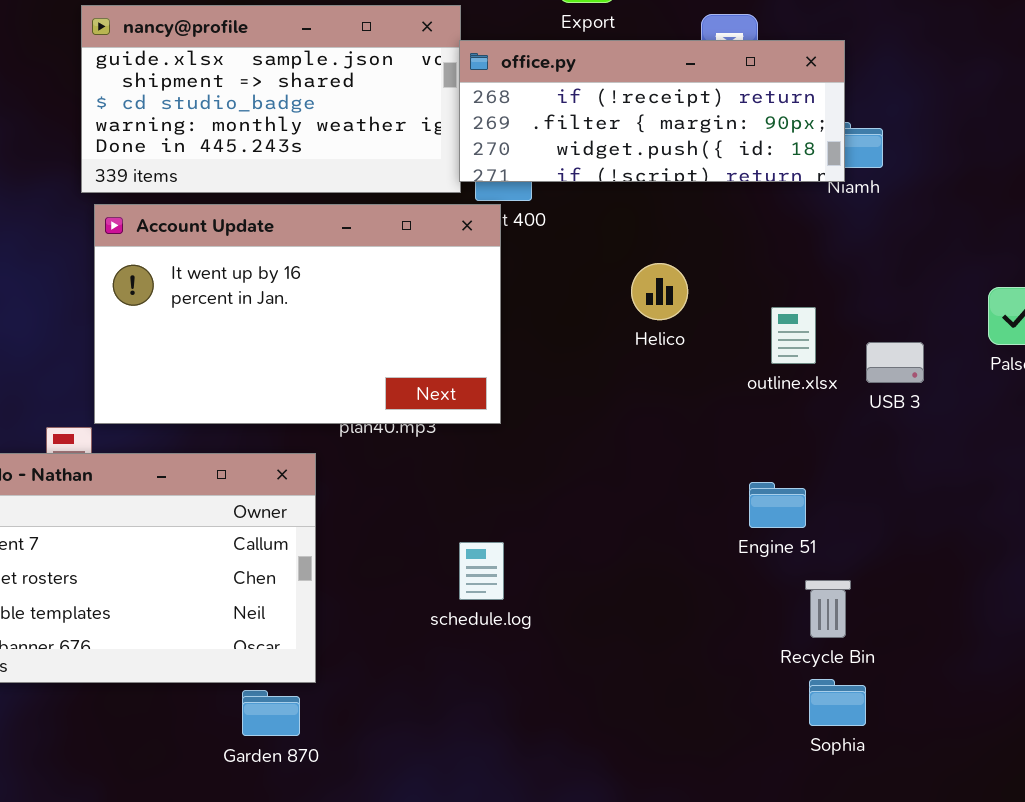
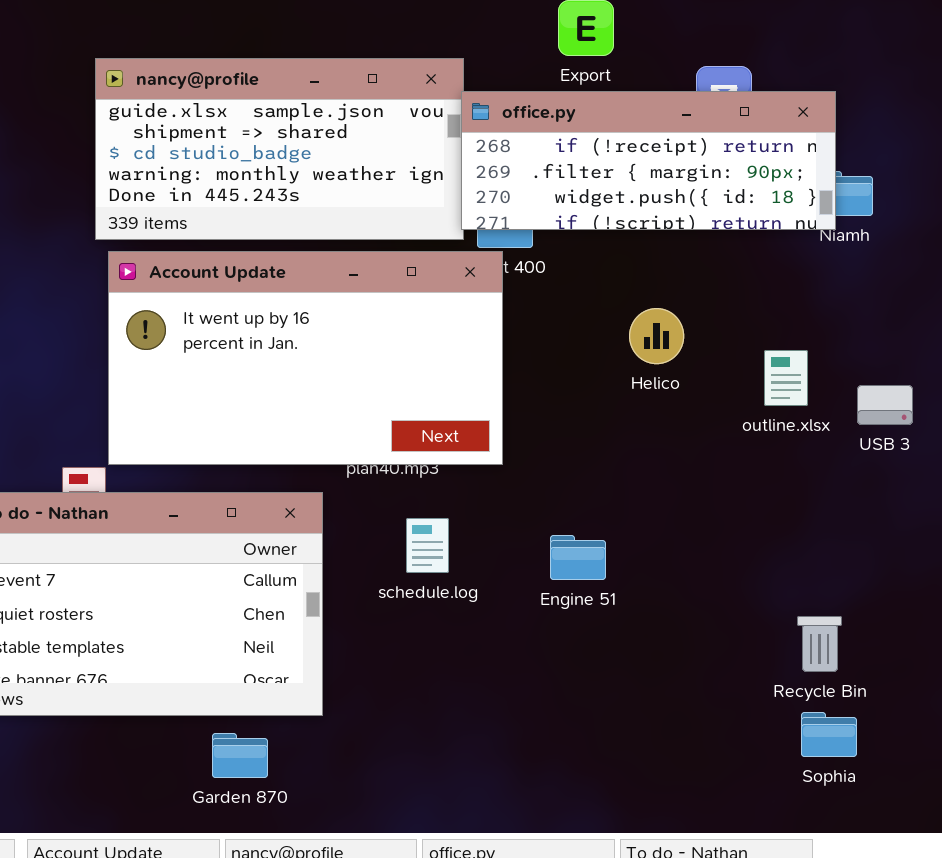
Engine 51: [749,482,806,528] -> [550,535,606,580], moved
schedule.log: [459,542,504,600] -> [406,518,449,573], moved
Garden 870: [242,690,300,736] -> [212,733,268,778], moved

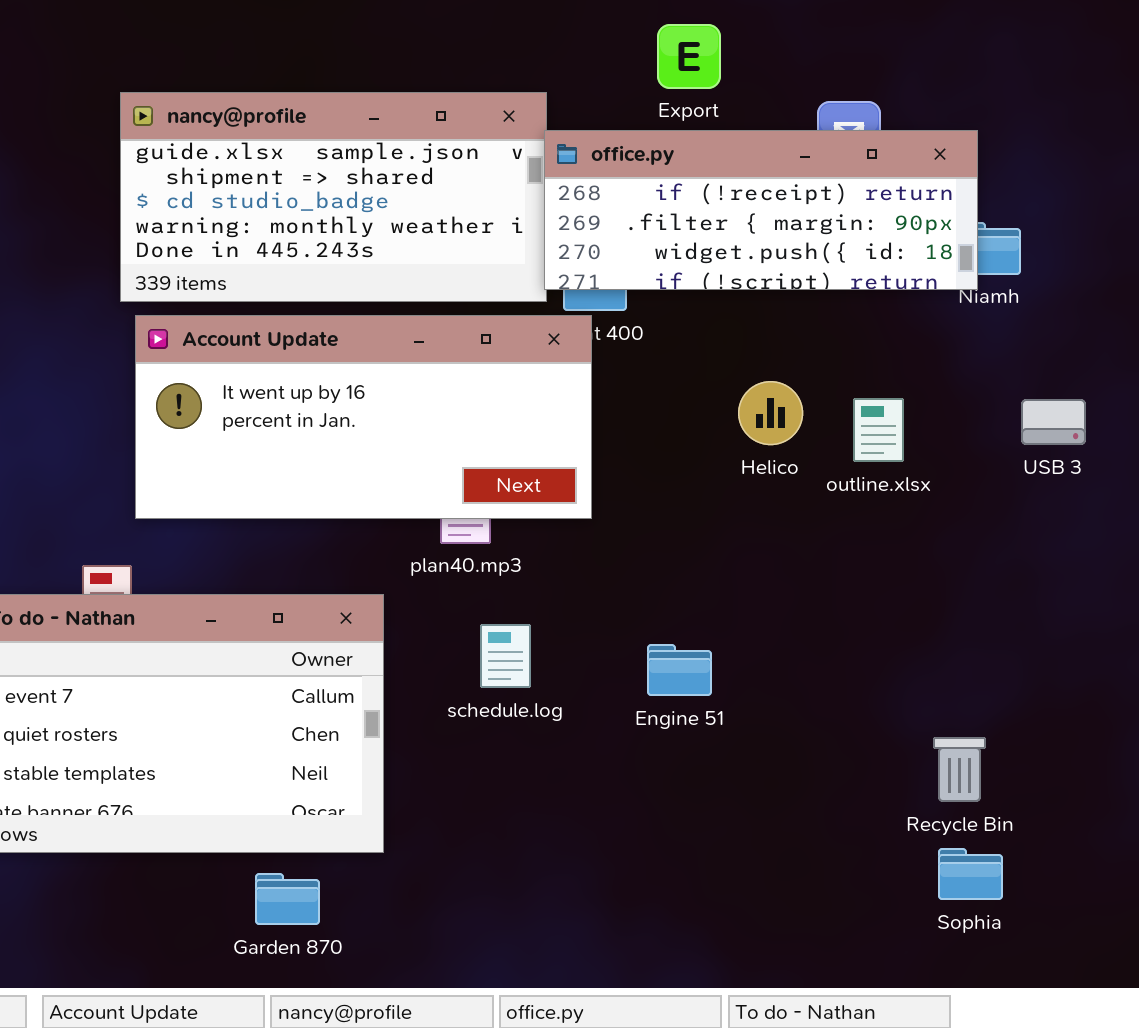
Account Update: [108,251,503,465] -> [135,315,592,519], resized
outline.xlsx: [764,350,808,406] -> [853,398,904,462], moved
USB 3: [857,385,913,425] -> [1021,399,1086,445], moved

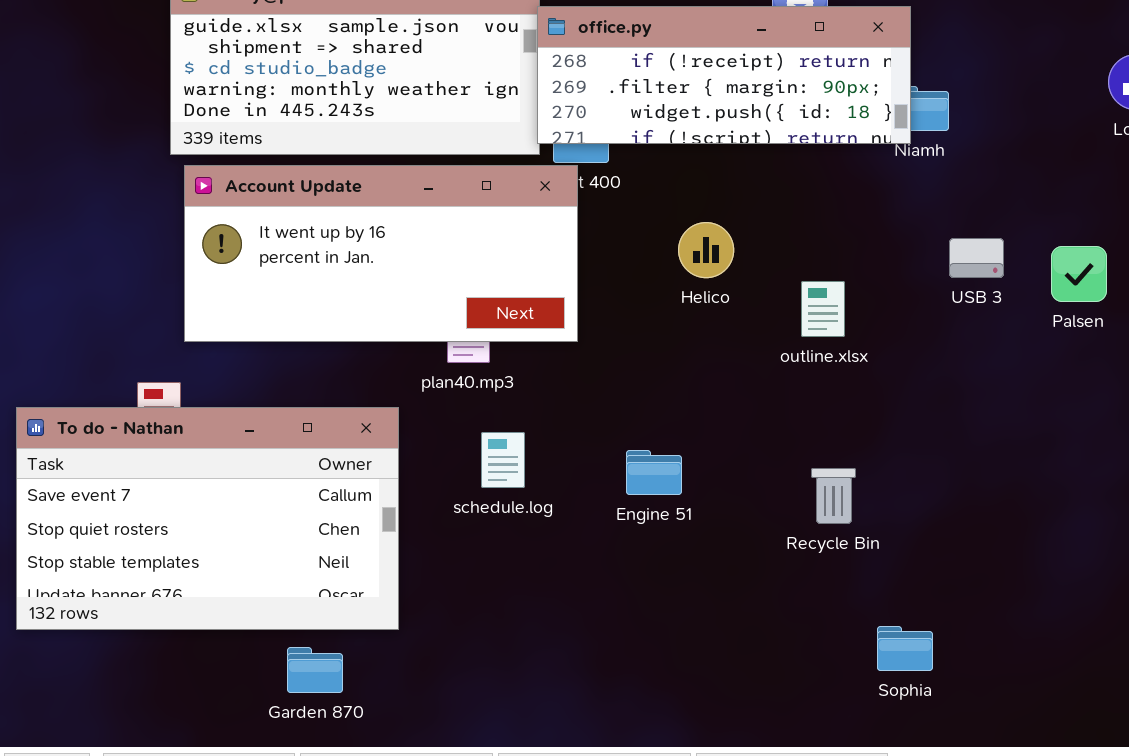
Helico: [738,381,803,445] -> [678,222,734,278], moved
outline.xlsx: [853,398,904,462] -> [801,281,845,337], moved
Recycle Bin: [933,737,986,802] -> [811,468,856,524], moved

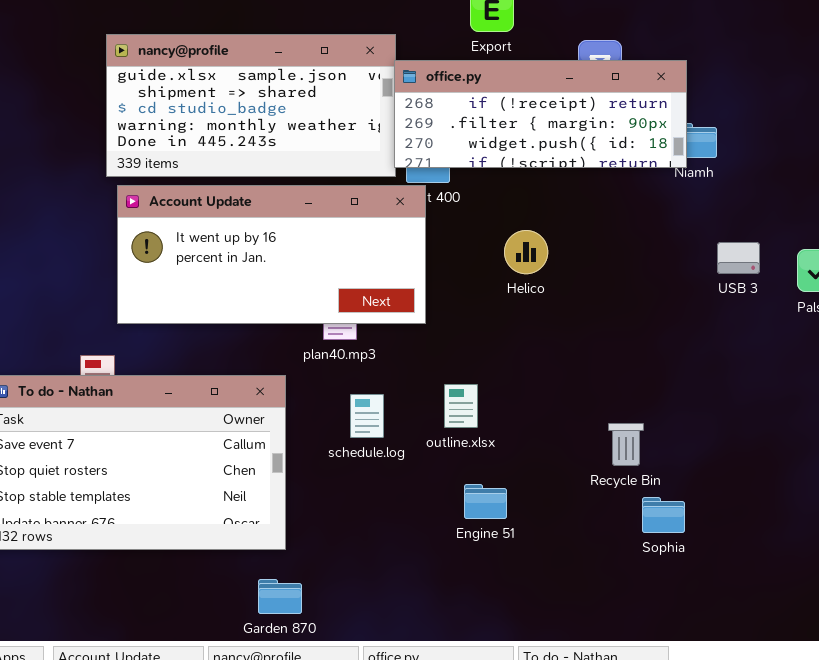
outline.xlsx: [801,281,845,337] -> [444,384,478,428], moved
Engine 51: [626,450,682,495] -> [464,484,507,519], moved
Sophia: [877,626,933,671] -> [642,497,685,533], moved
Garden 870: [287,647,343,693] -> [258,579,302,614], moved

